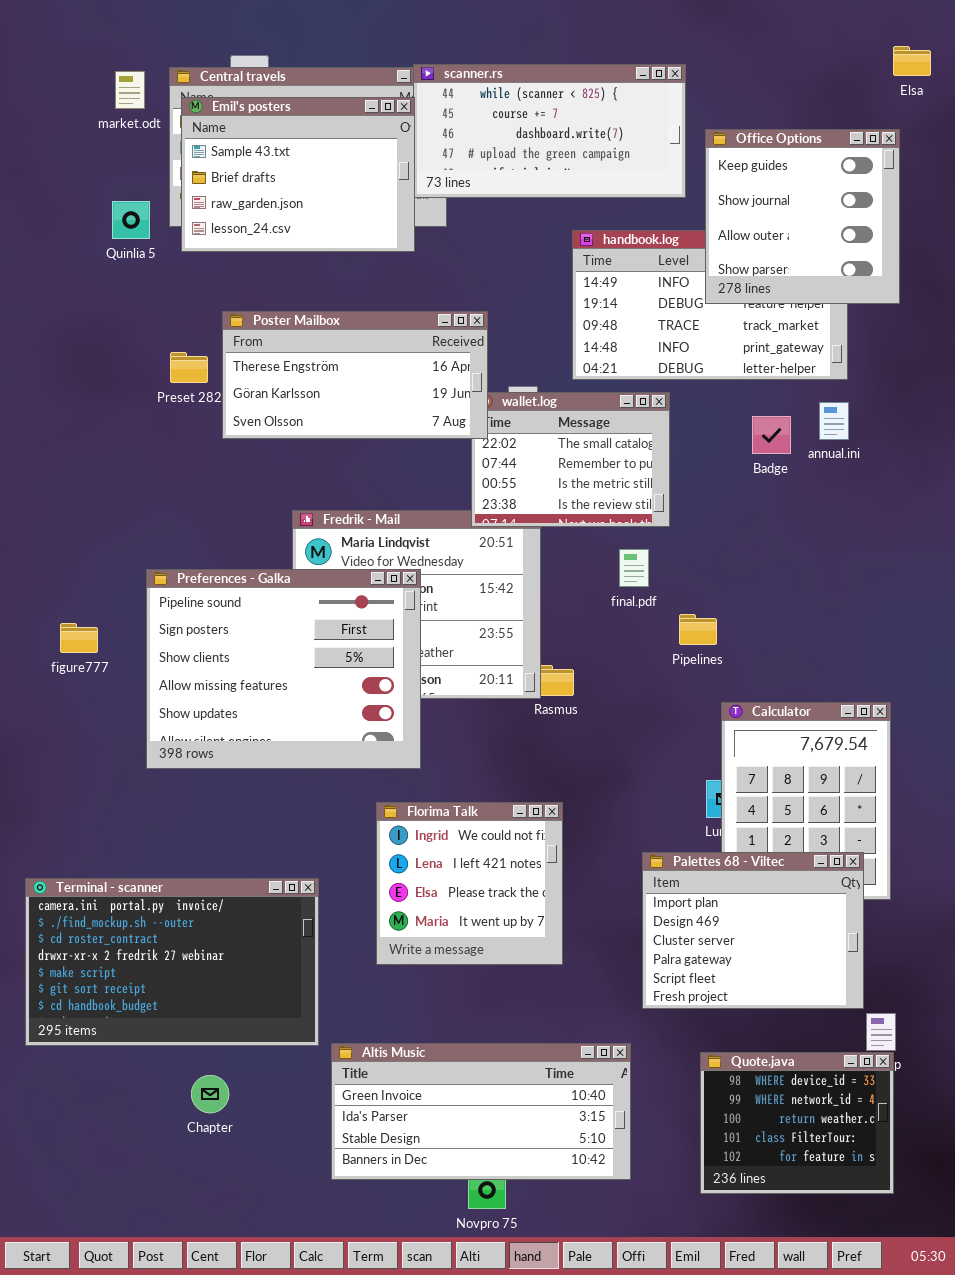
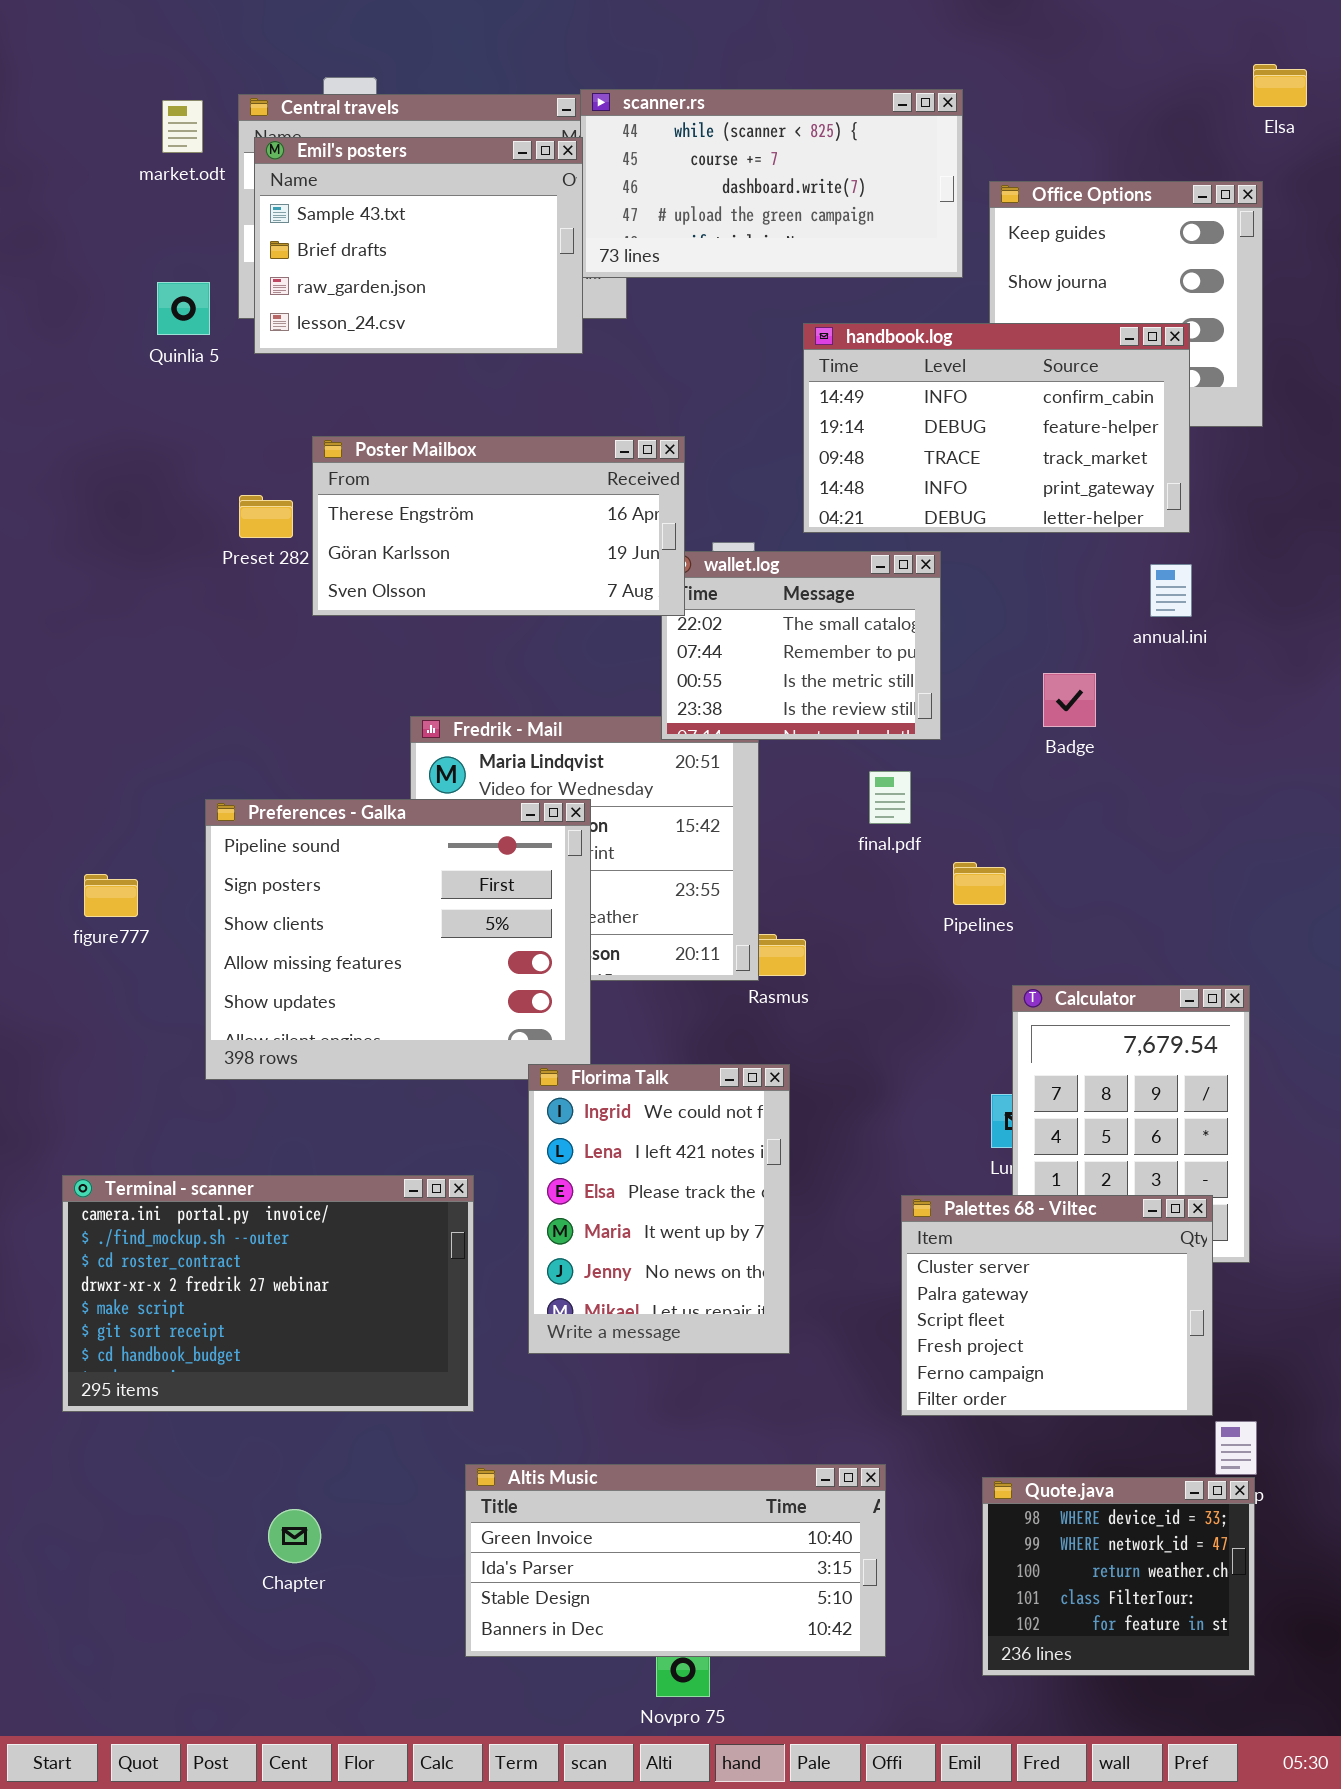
handbook.log: [572,230,848,380] -> [803,323,1190,533], raised
Badge: [752,416,791,454] -> [1043,673,1096,727], moved
Florima Talk: [376,802,563,965] -> [528,1064,790,1354], resized
Palettes 68 - Viltec: [642,852,864,1009] -> [901,1195,1213,1416], scrolled down 2 rows
Terminal - scanner: [25,878,319,1046] -> [62,1175,474,1412], moved

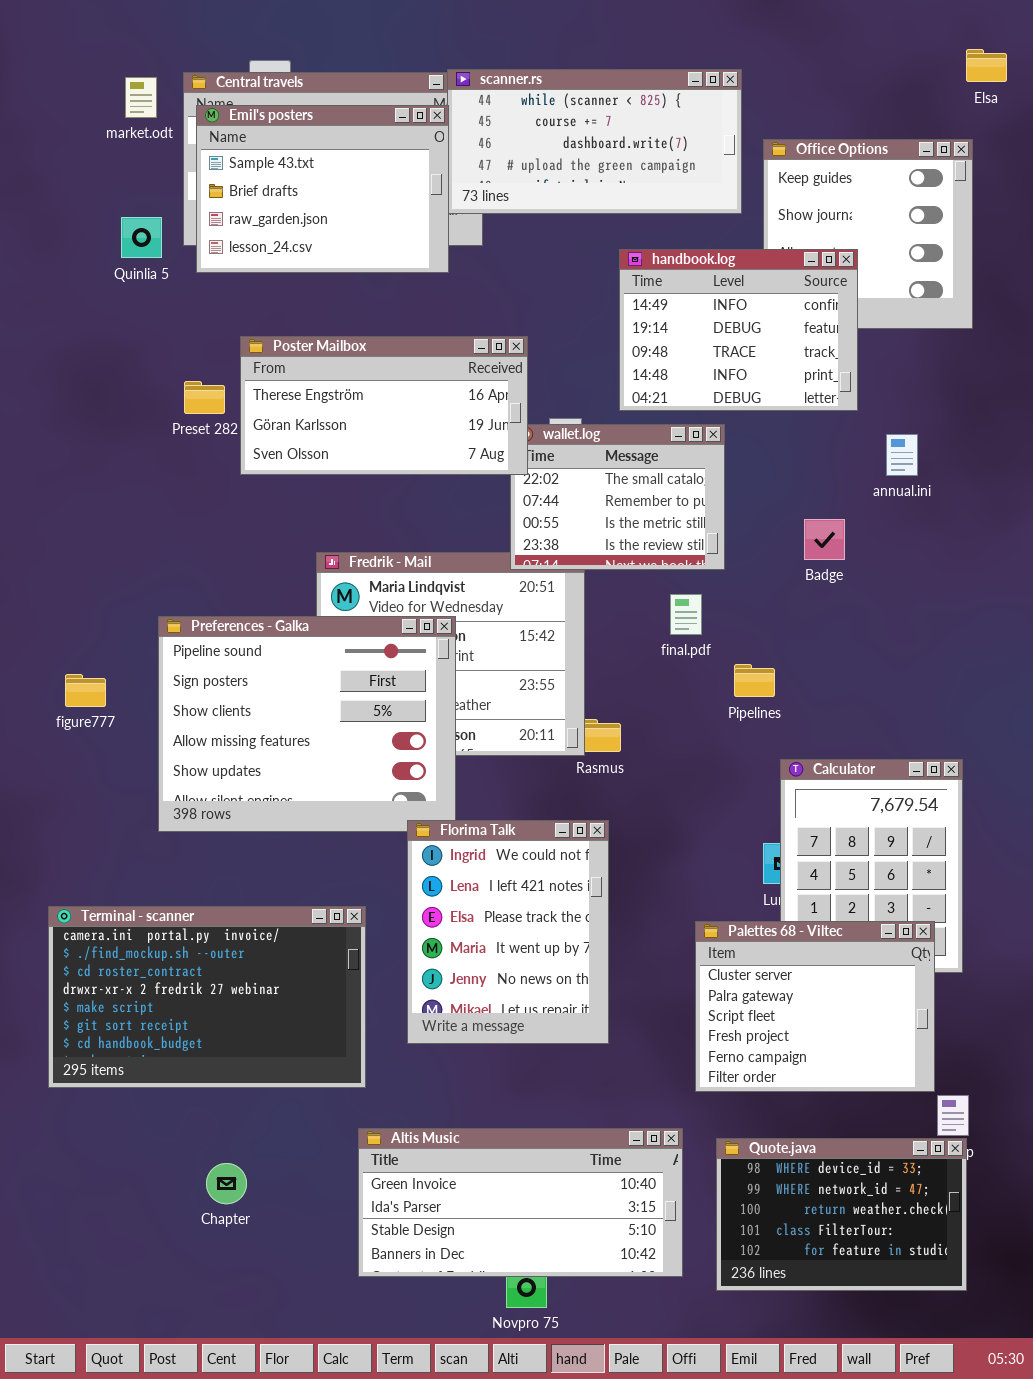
handbook.log: [803,323,1190,533] -> [619,249,858,411], resized
Quote.java: [982,1477,1255,1676] -> [716,1138,967,1291], resized

